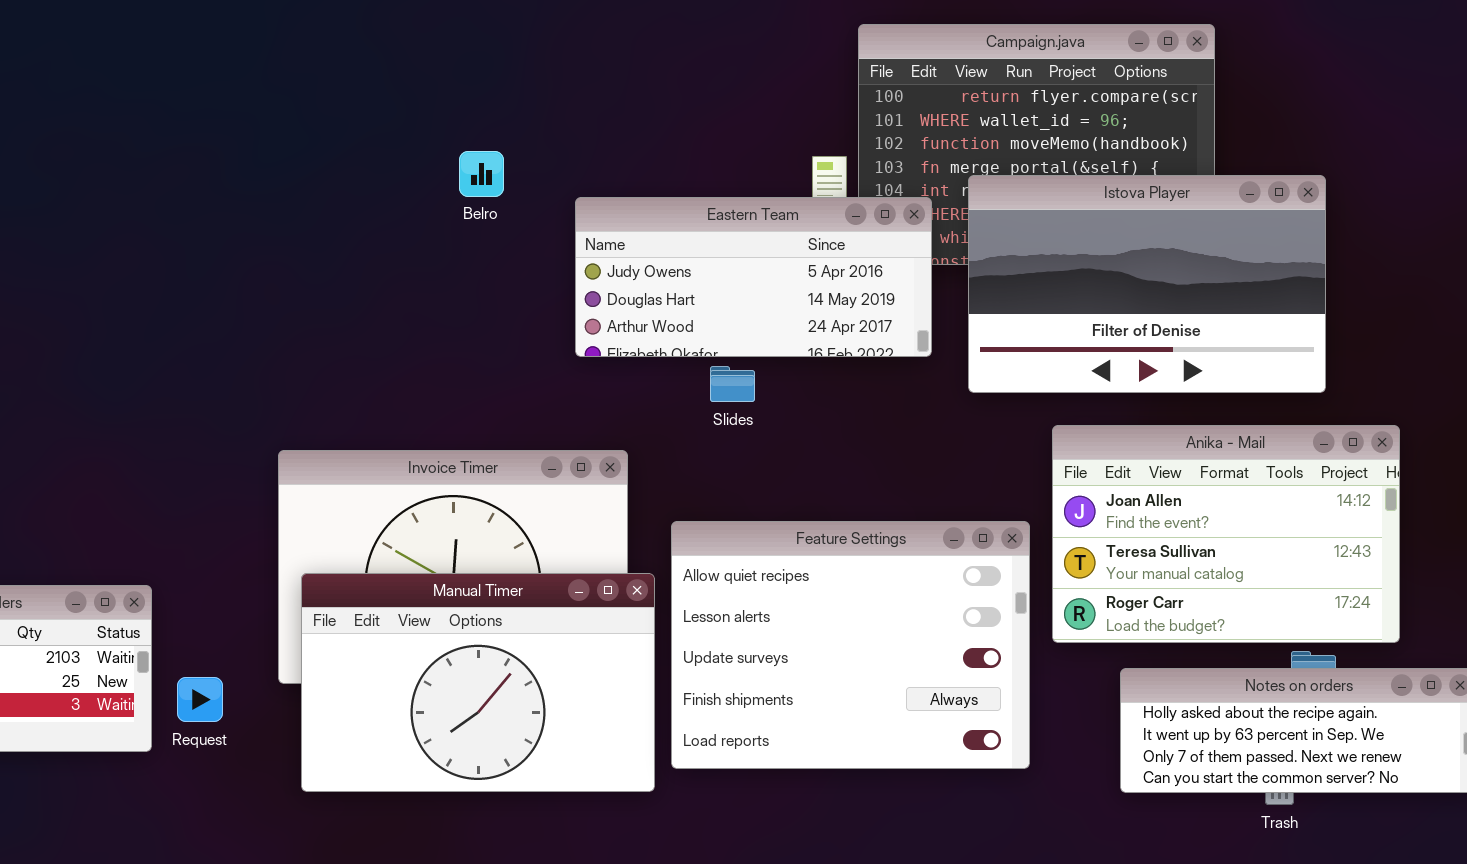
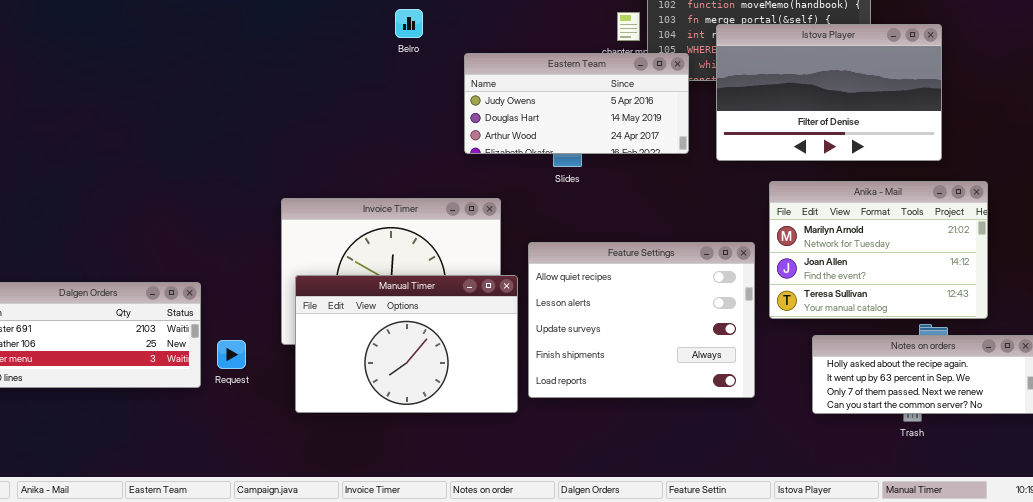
Eastern Team: [575,197,932,357] -> [464,53,689,154], moved
Anika - Mail: [1052,425,1400,643] -> [769,181,988,319], scrolled up 1 row

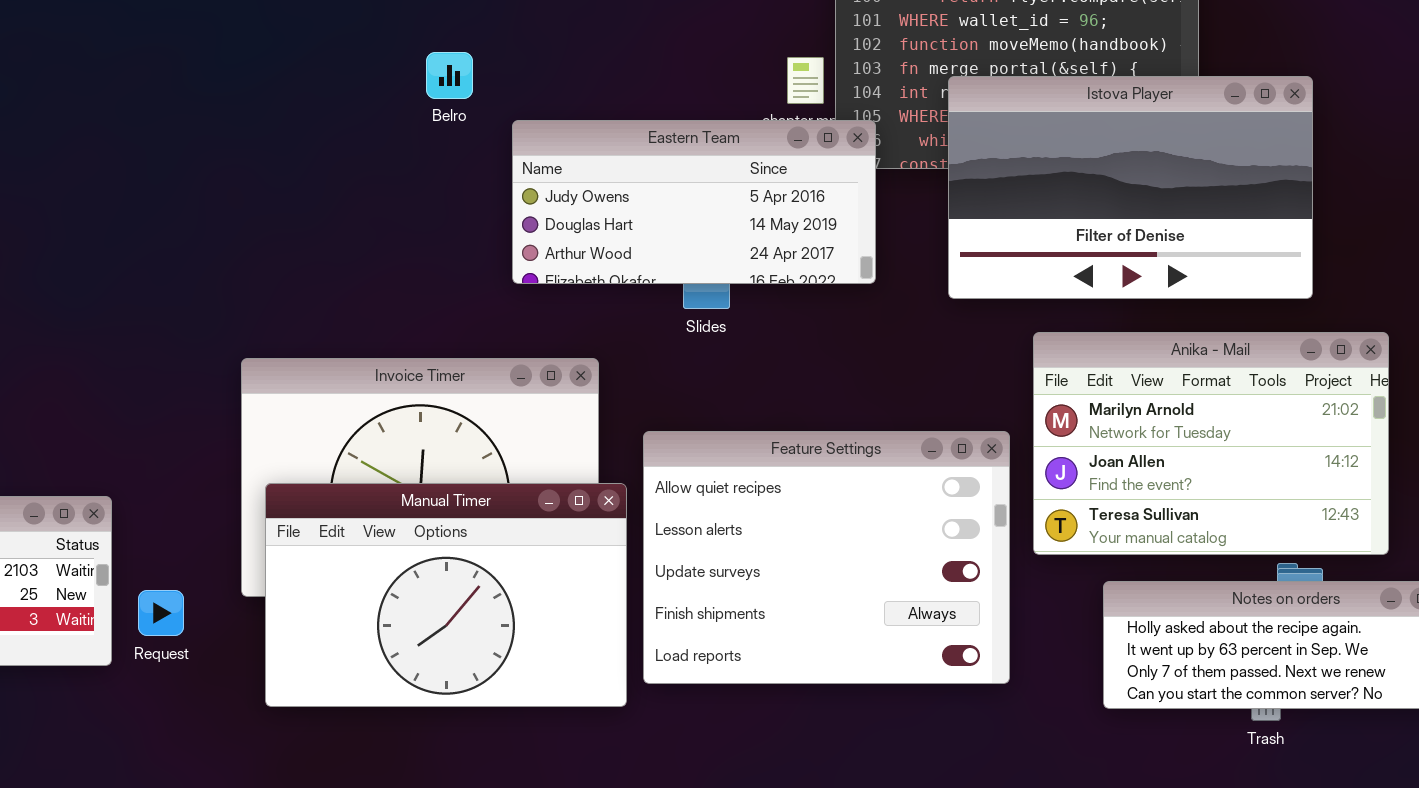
Eastern Team: [464,53,689,154] -> [512,120,876,284], moved

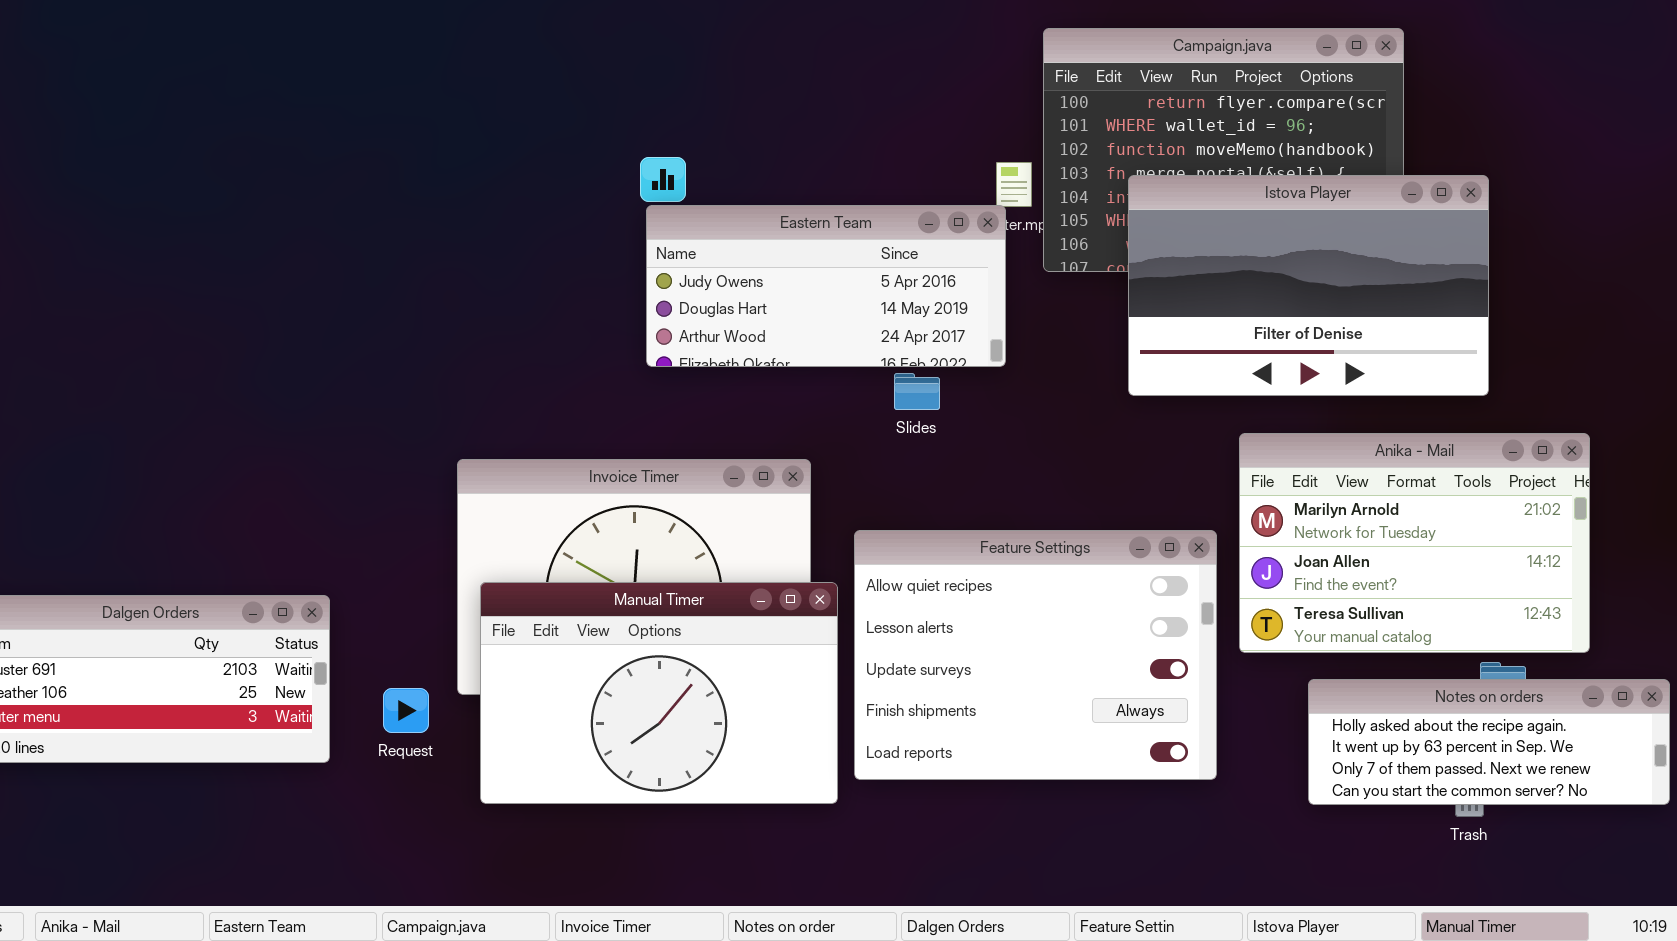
Istova Player: [948,76,1313,299] -> [1128,175,1489,396], moved
Eastern Team: [512,120,876,284] -> [646,205,1006,367], moved
Request: [138,590,184,636] -> [383,688,429,733], moved

